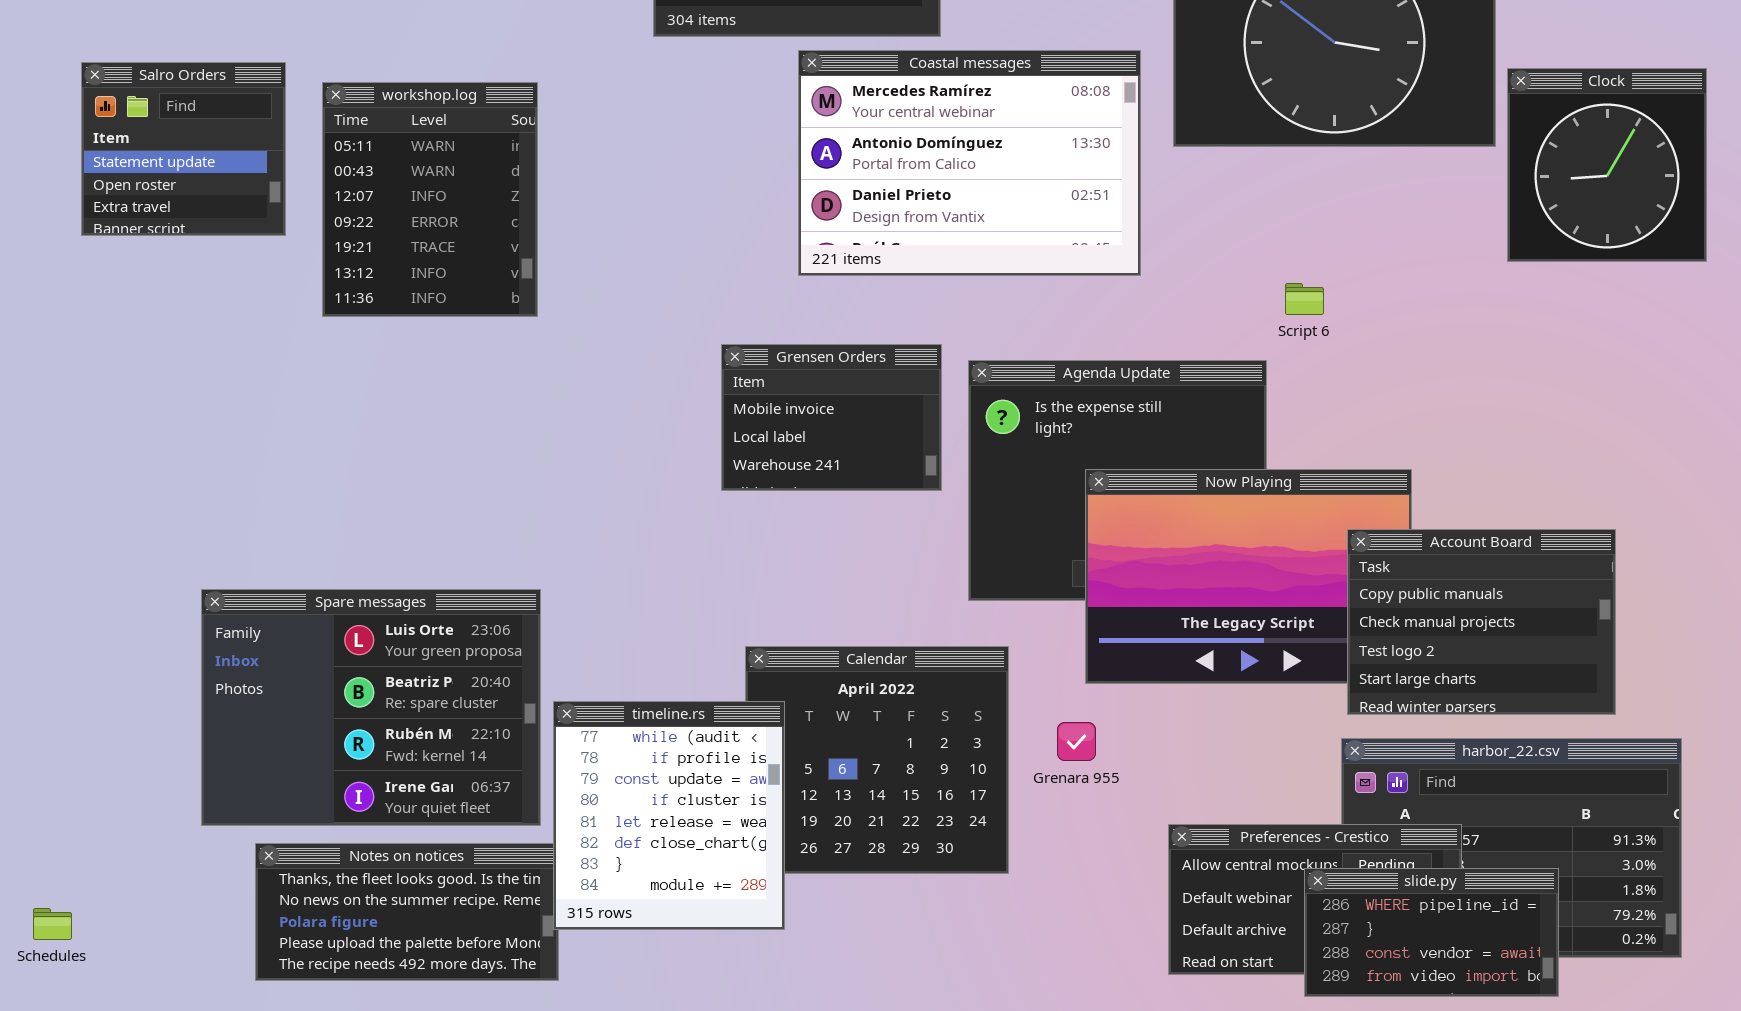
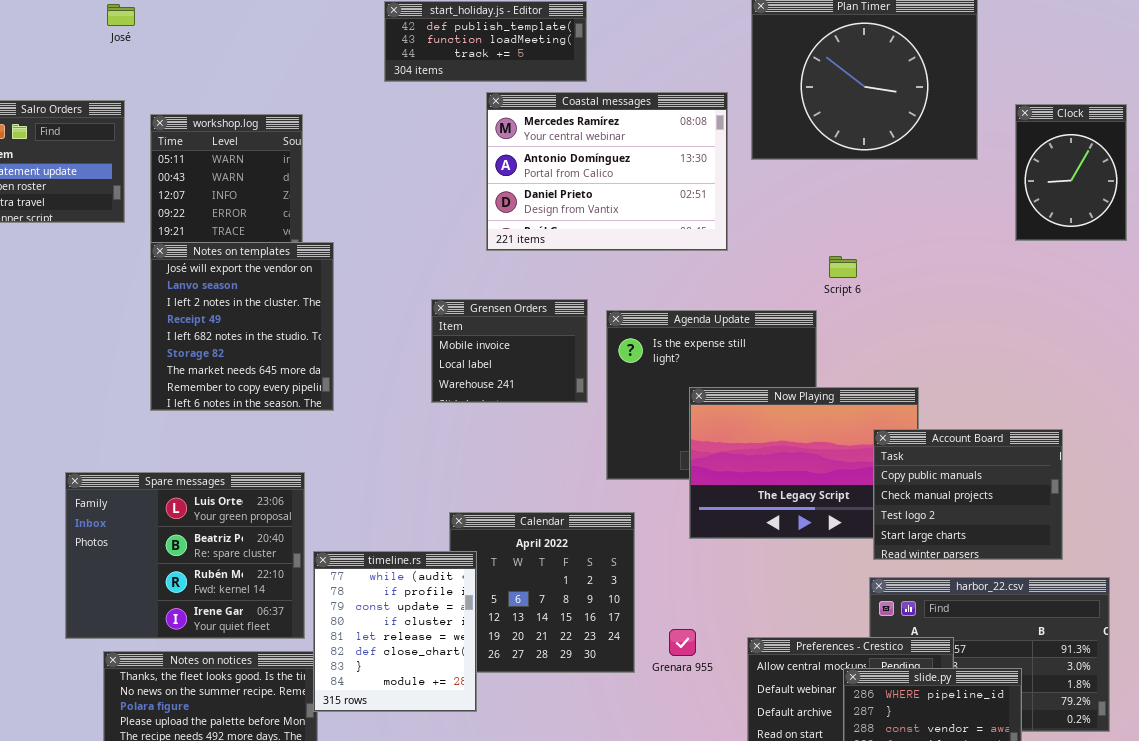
Clock: [1507,68,1707,262] -> [1015,104,1127,241], resized
Notes on templates: none -> [150,242,334,411], opened
Grenara 955: [1057,722,1096,761] -> [669,629,696,656], moved

